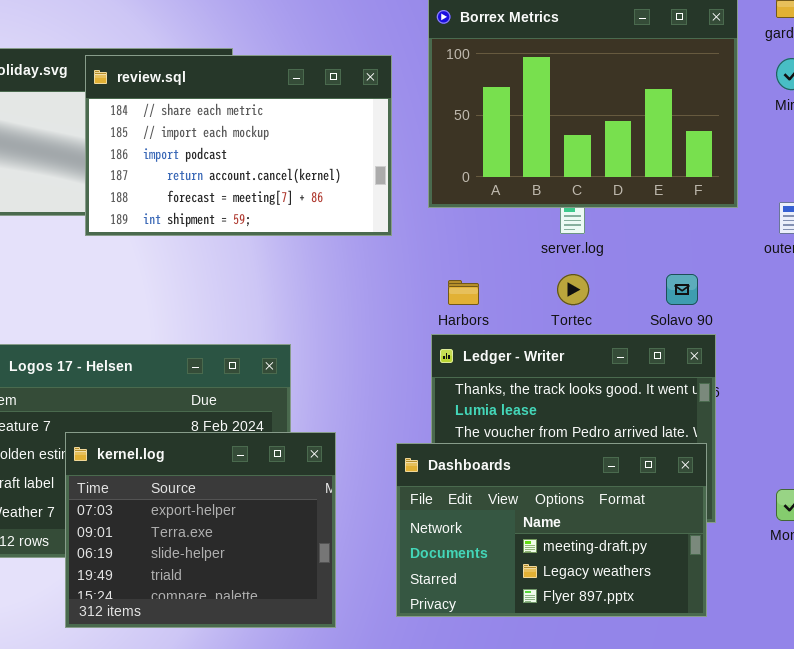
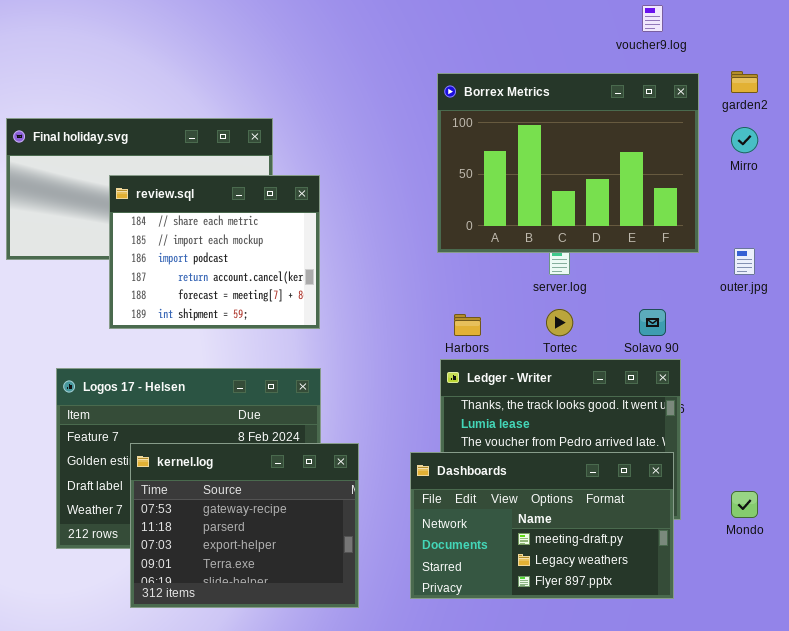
review.sql: [85,55,392,236] -> [109,175,320,329], moved, resized
kernel.log: [65,432,336,628] -> [130,443,359,608], scrolled up 2 rows

